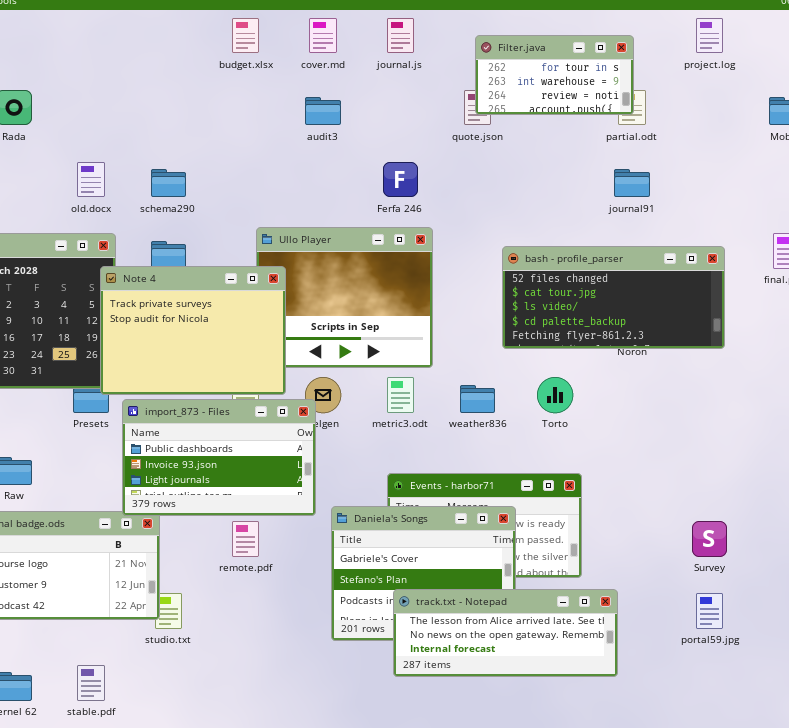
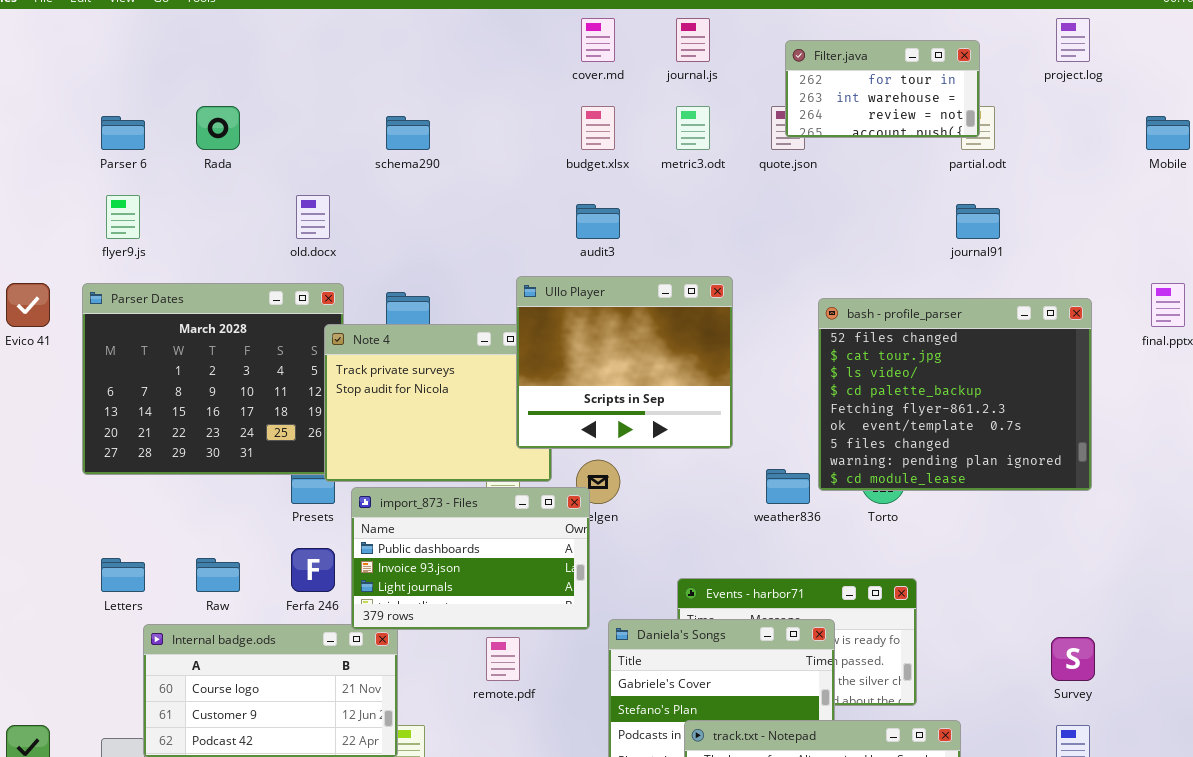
budget.xlsx: [232,18,259,53] -> [581,106,615,150], moved
audit3: [305,97,341,125] -> [576,204,620,239], moved
Ferfa 246: [383,162,418,197] -> [291,548,335,592], moved
schema290: [151,169,186,197] -> [386,116,430,150], moved
Ullo Player: [256,227,433,368] -> [516,276,733,449], raised
bash - profile_parser: [502,246,725,349] -> [818,298,1092,491], resized
metric3.odt: [387,377,414,413] -> [676,106,710,150], moved

